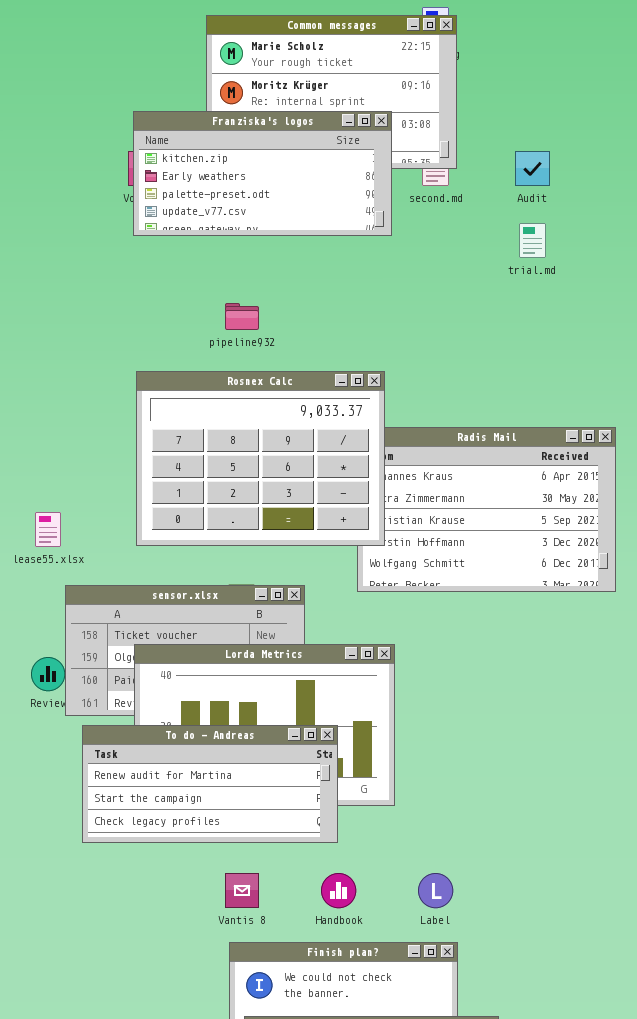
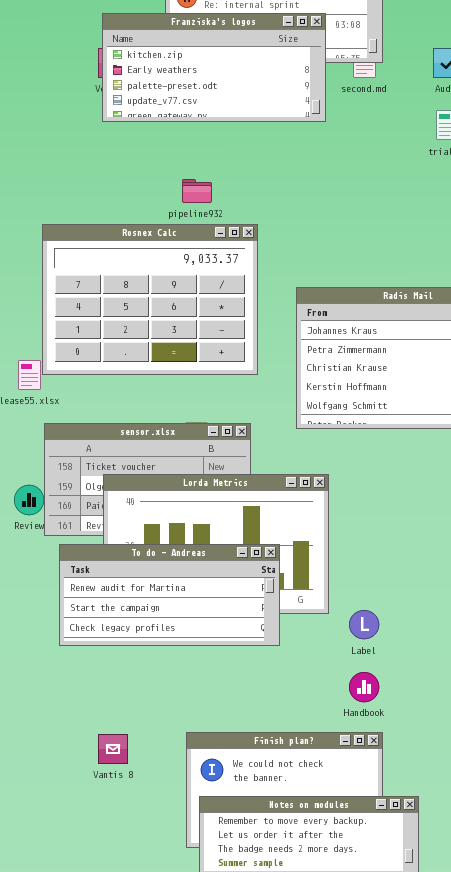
Rosnex Calc: [136,371,385,546] -> [42,224,258,375], moved
Vantis 8: [225,873,259,908] -> [98,734,128,764], moved
Handbook: [321,873,356,908] -> [349,672,379,702], moved
Label: [418,873,453,908] -> [349,610,379,639], moved

